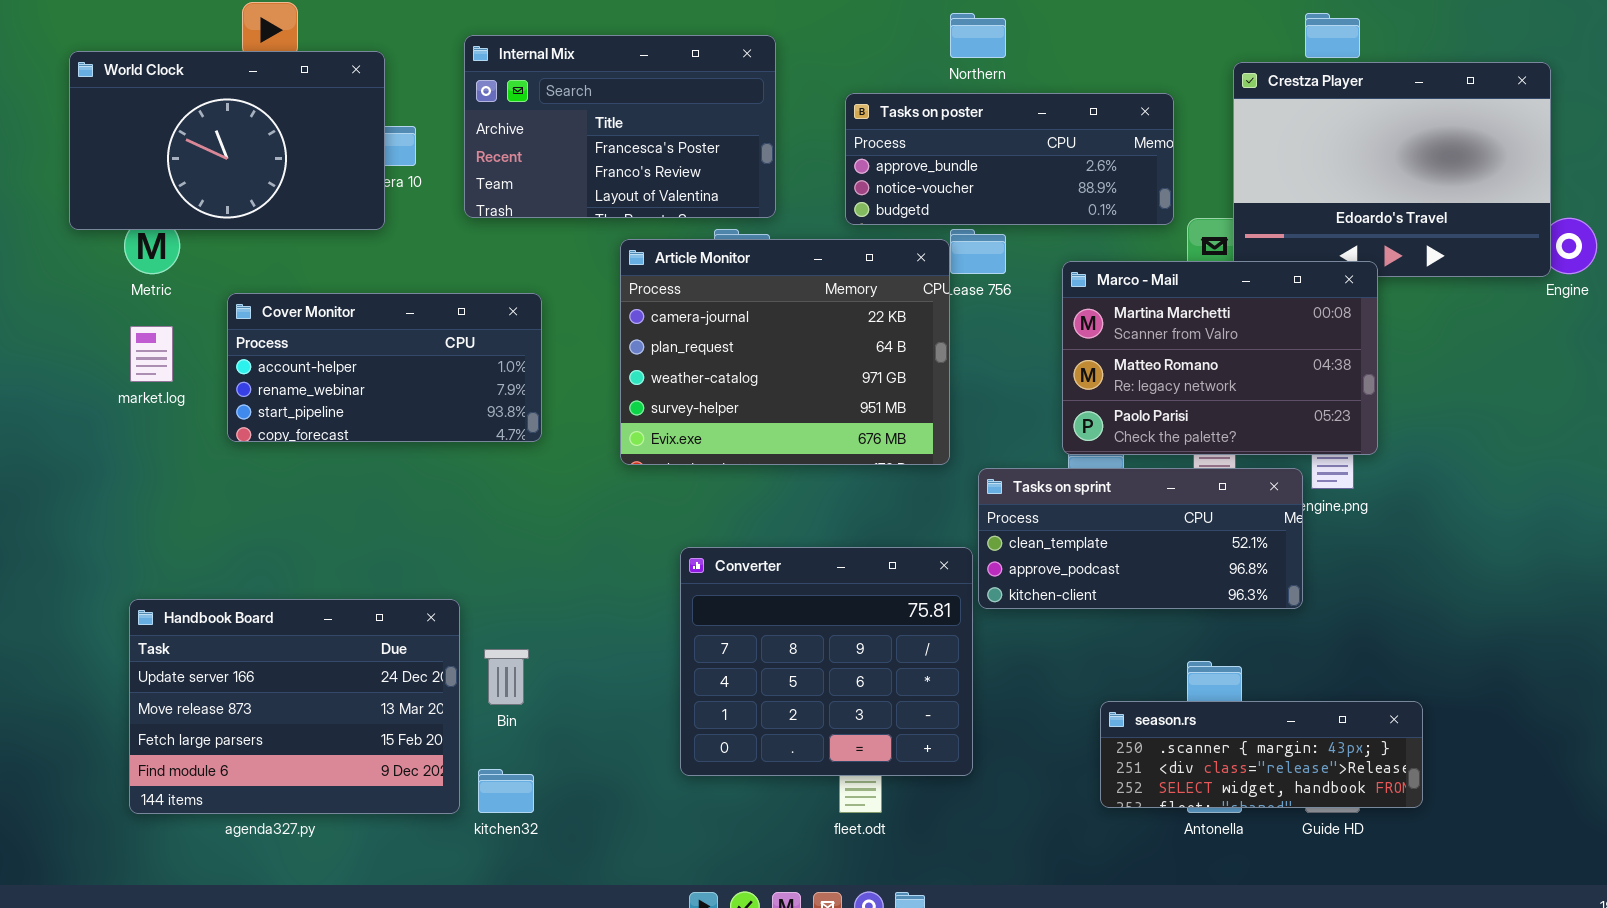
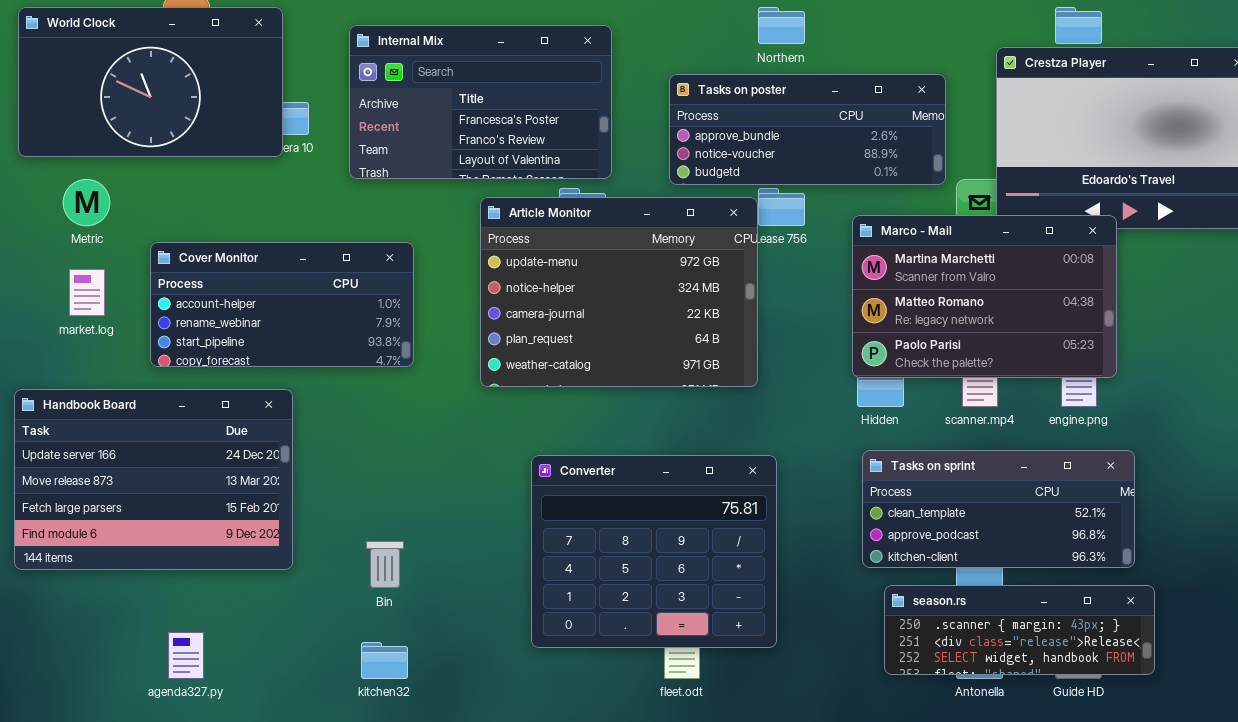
World Clock: [69,51,385,230] -> [18,7,283,157], moved
Article Monitor: [620,239,950,465] -> [480,197,758,387], scrolled up 2 rows
Tasks on sprint: [978,468,1303,609] -> [862,450,1135,568], moved
Handbook Board: [129,599,460,814] -> [14,389,293,570], moved

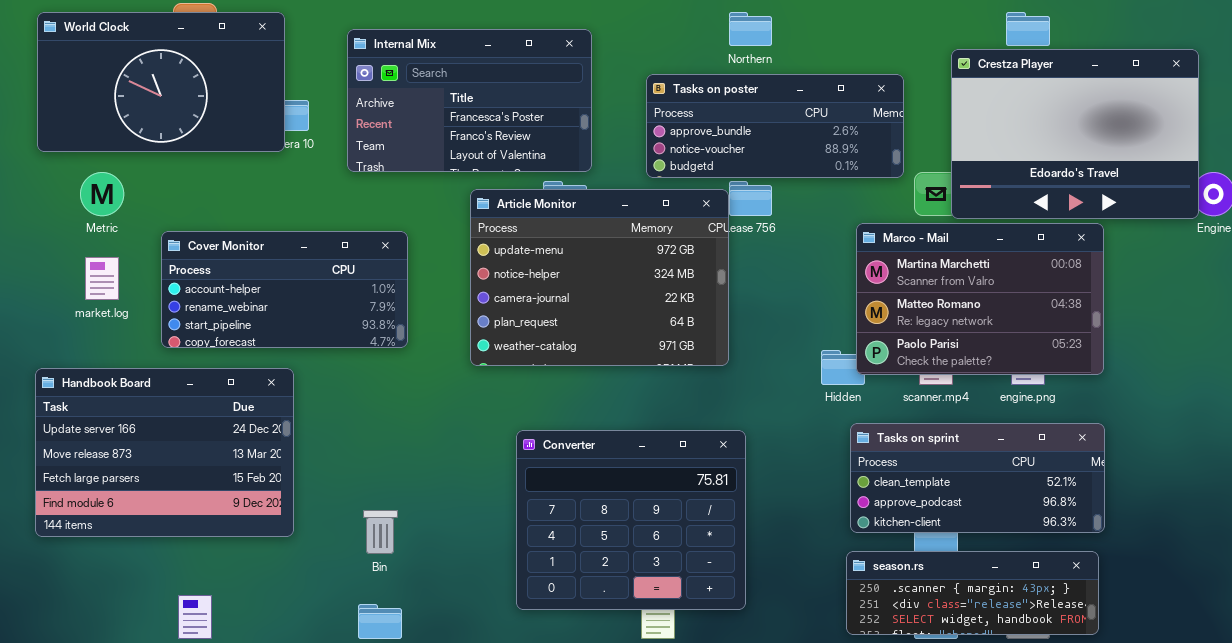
Marco - Mail: [852,215,1117,378] -> [856,223,1104,375], moved
Tasks on sprint: [862,450,1135,568] -> [850,423,1105,533], moved

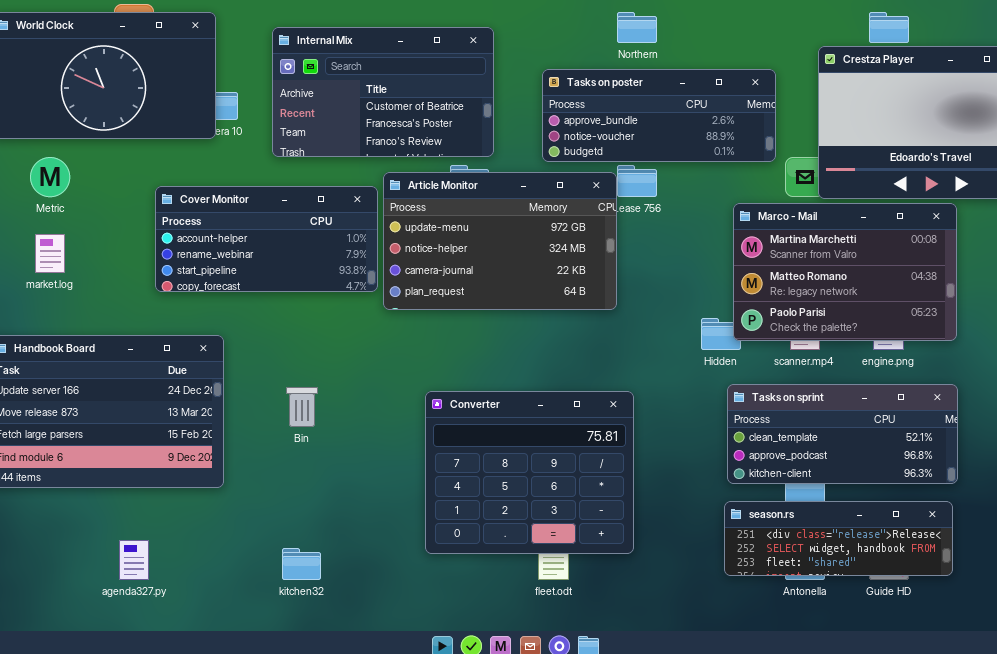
Internal Mix: [347,29,592,172] -> [272,27,494,157], scrolled up 1 row
Article Monitor: [470,189,729,366] -> [383,172,617,310], resized
Cover Monitor: [161,231,408,348] -> [155,186,378,292], moved
Bin: [363,510,398,554] -> [286,387,318,427], moved
season.rs: [846,551,1099,635] -> [724,501,953,576], scrolled down 1 row

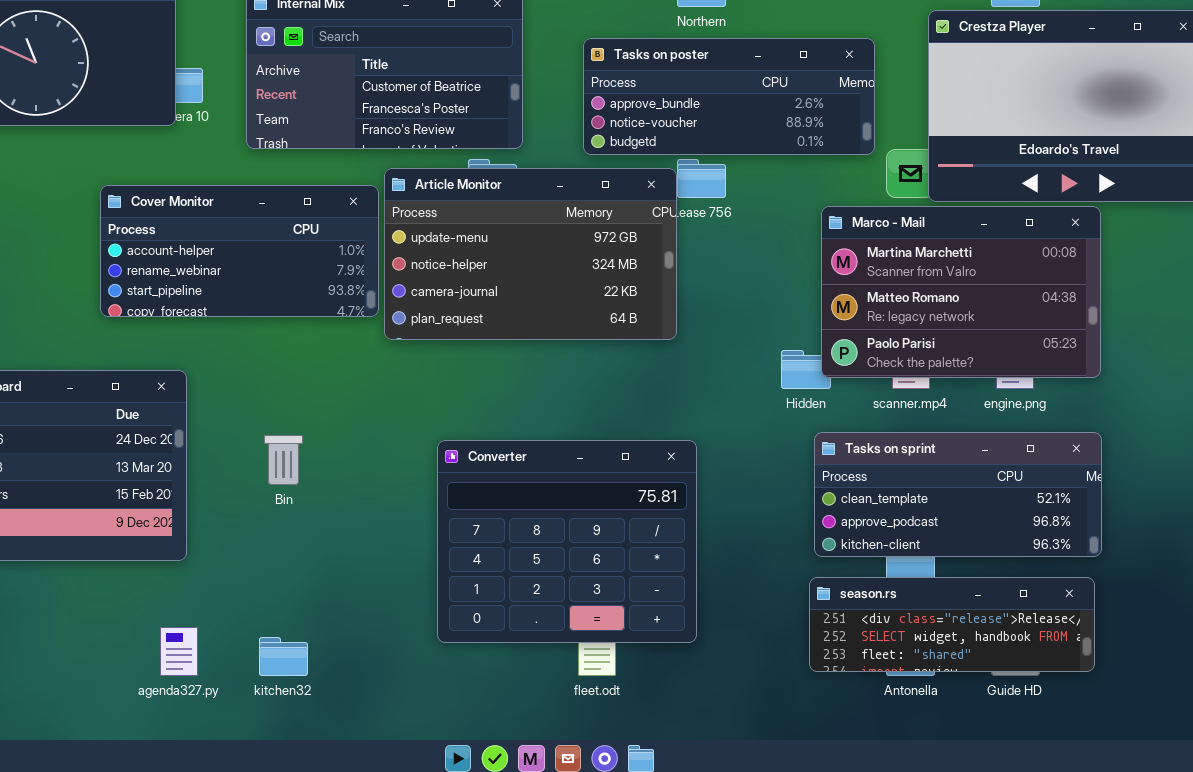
agenda327.py: [119,540,149,580] -> [160,627,198,676], moved

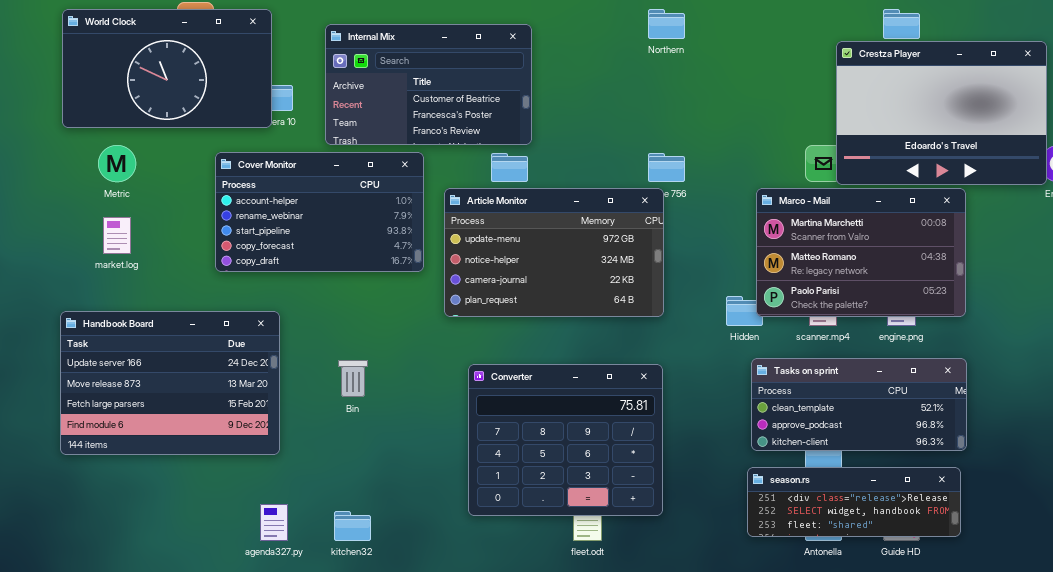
Tasks on poster: [583,38,875,155] -> none, closed
Article Monitor: [384,168,677,340] -> [444,188,664,317], moved
Cover Monitor: [100,185,379,317] -> [215,152,424,272], resized

